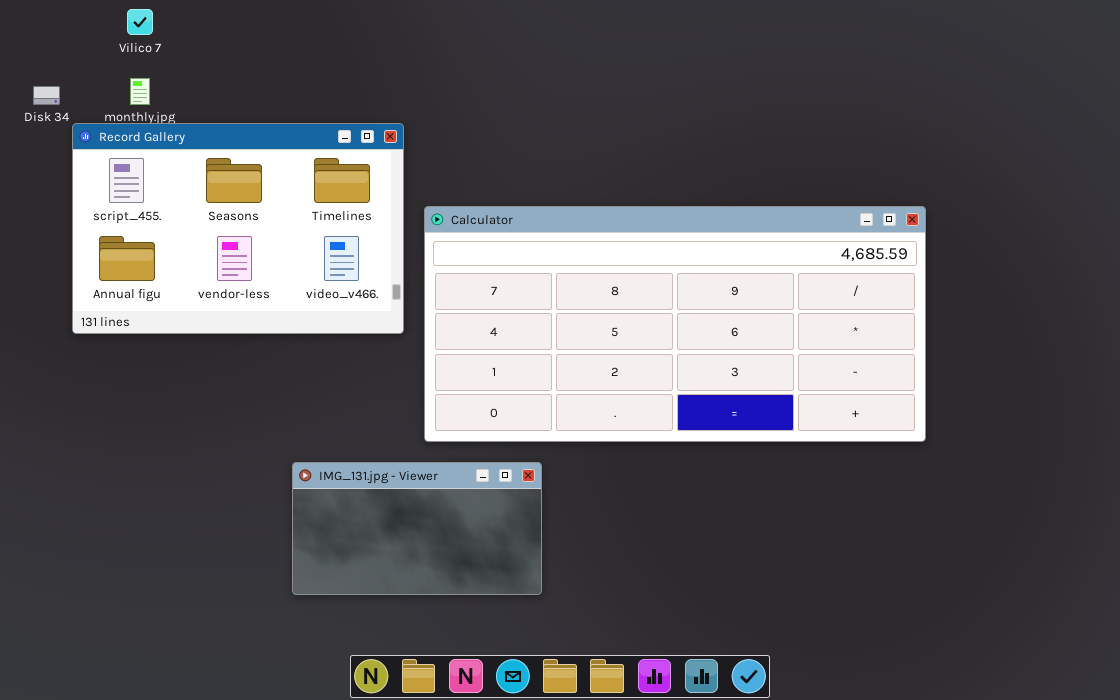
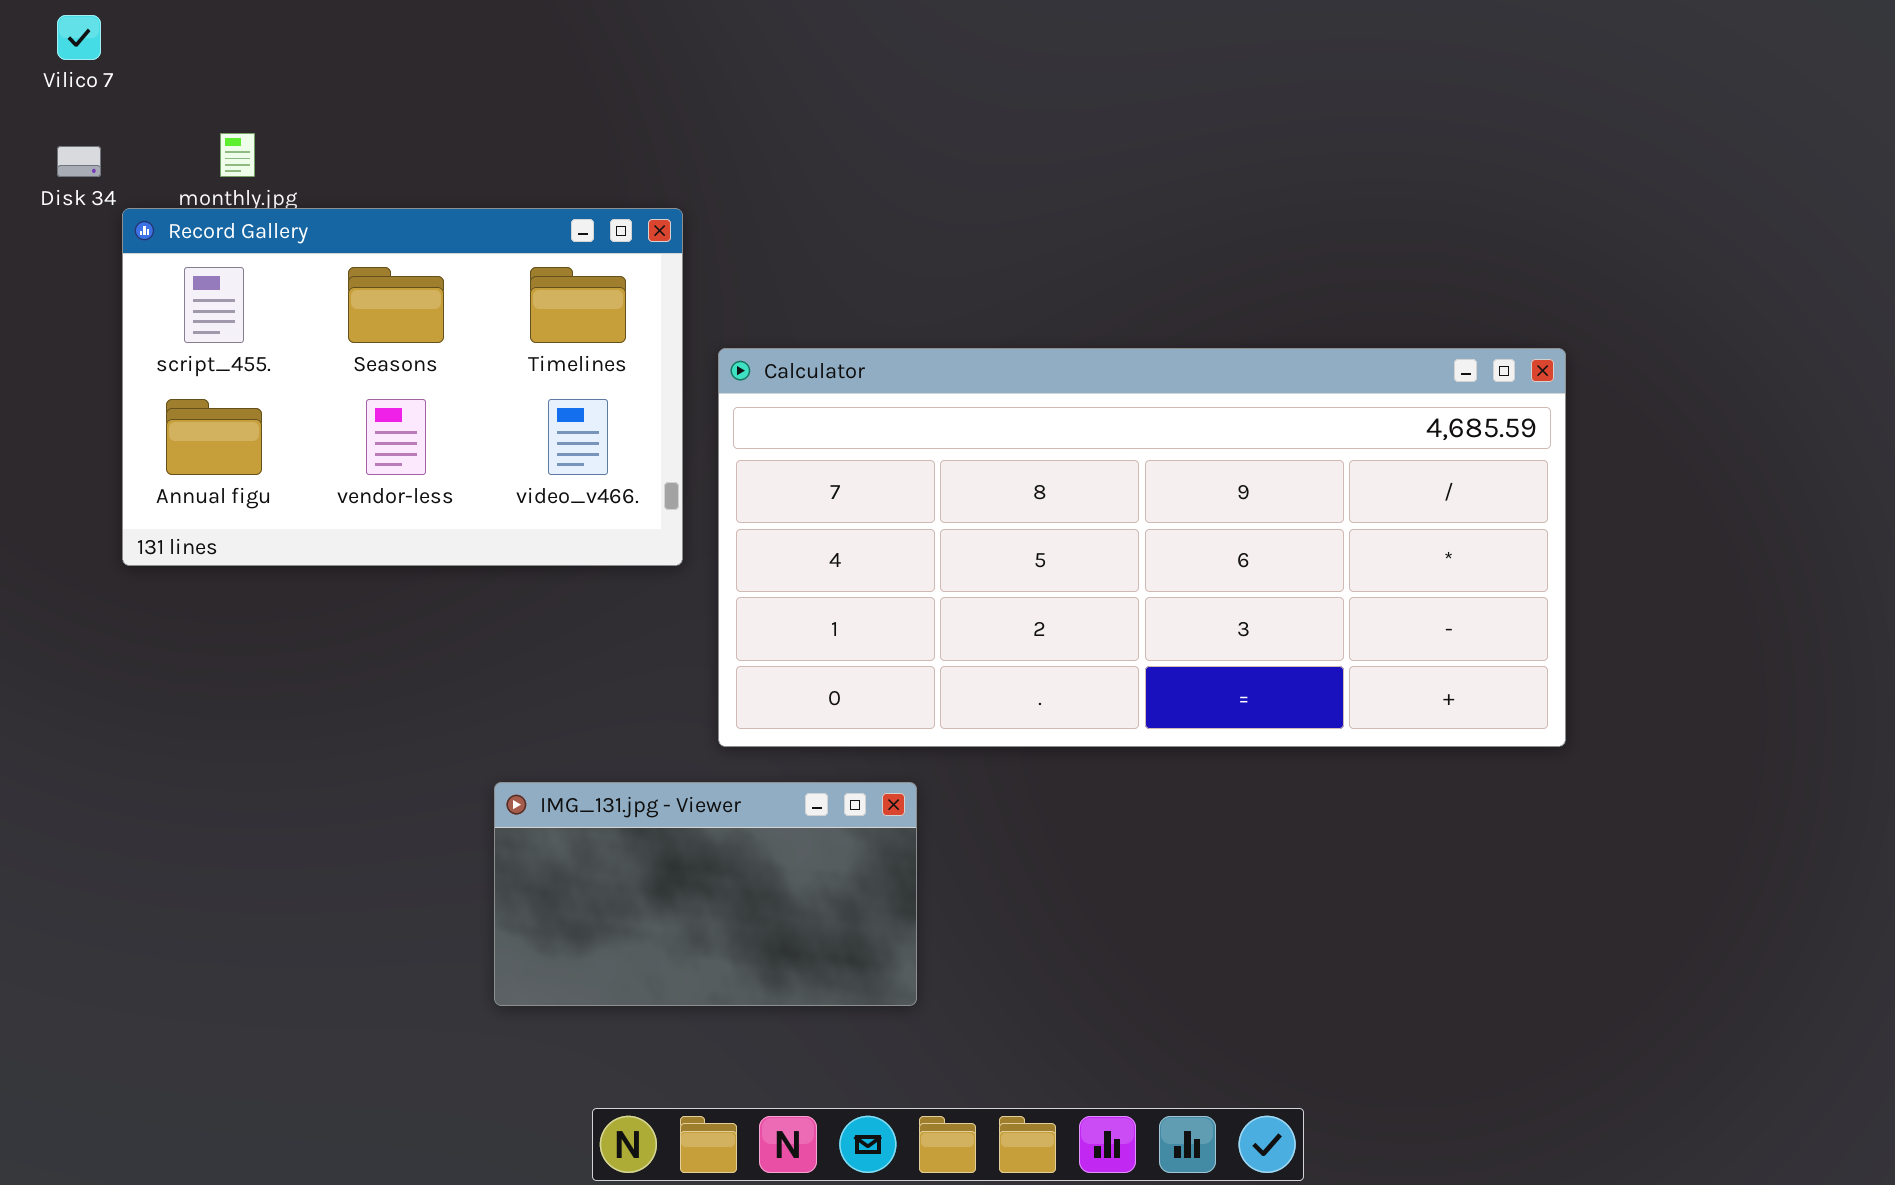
Vilico 7: [127,9,153,35] -> [57,15,101,60], moved

